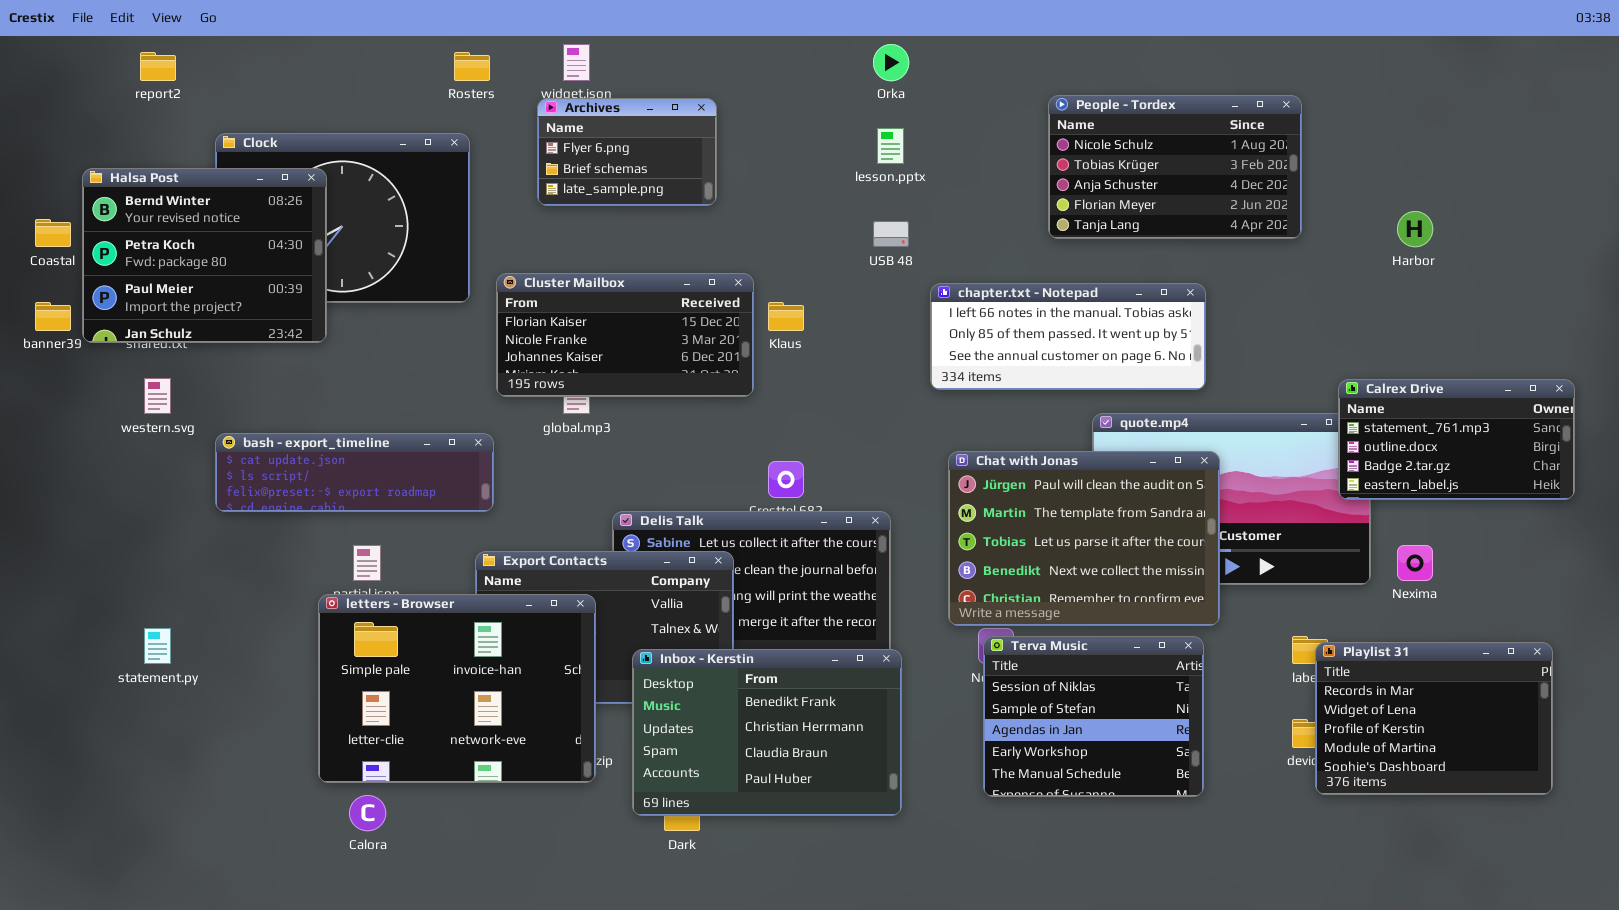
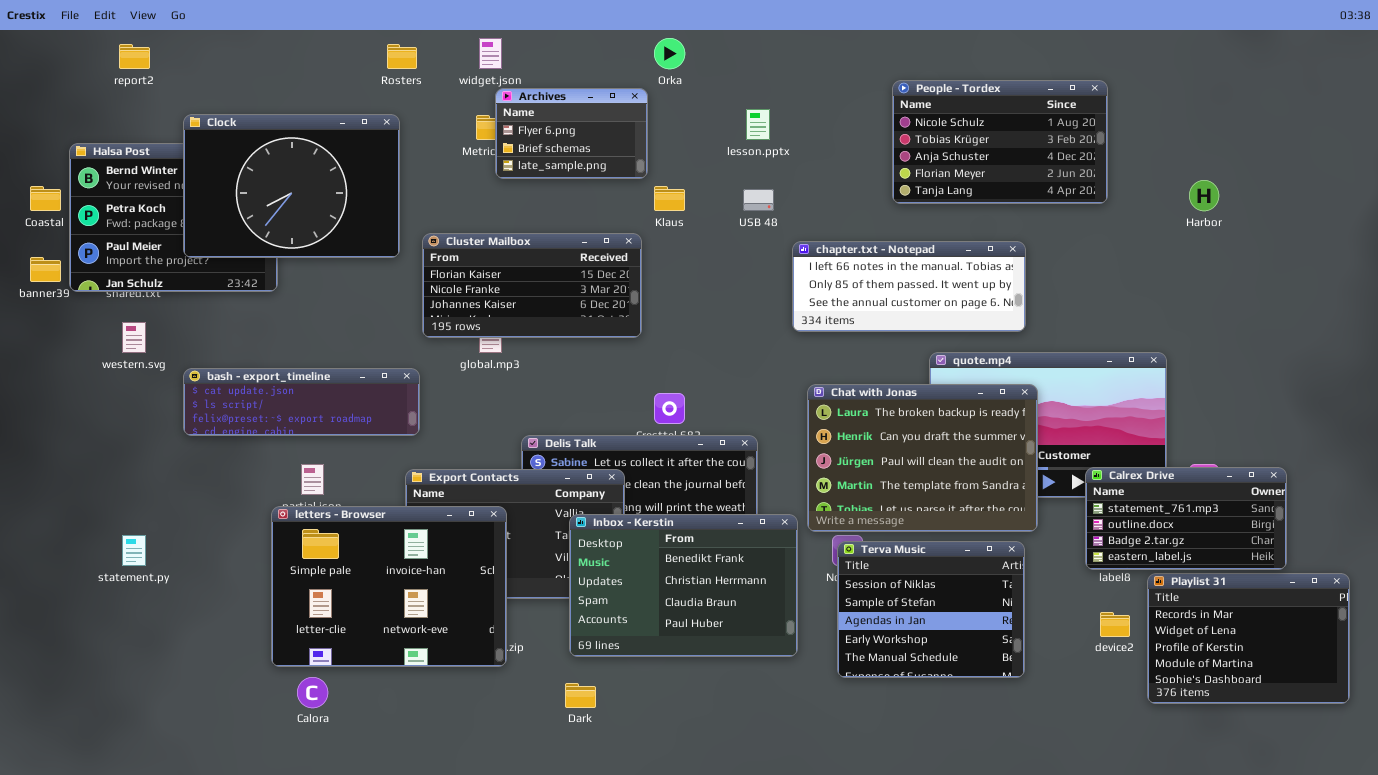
Orka: [873,44,909,81] -> [654,38,685,69], moved
Archives: [537,98,717,206] -> [495,88,648,179], moved
Clock: [215,133,470,303] -> [183,114,400,258], raised
Klaus: [768,302,804,331] -> [654,186,685,211], moved
Calrex Drive: [1338,379,1575,500] -> [1085,467,1287,570], moved
Chat with Jonas: [948,451,1220,626] -> [807,384,1038,532], scrolled up 2 rows
Playlist 31: [1315,642,1553,795] -> [1147,573,1350,704], moved
Inbox - Kerstin: [632,649,902,816] -> [569,514,798,657], moved

